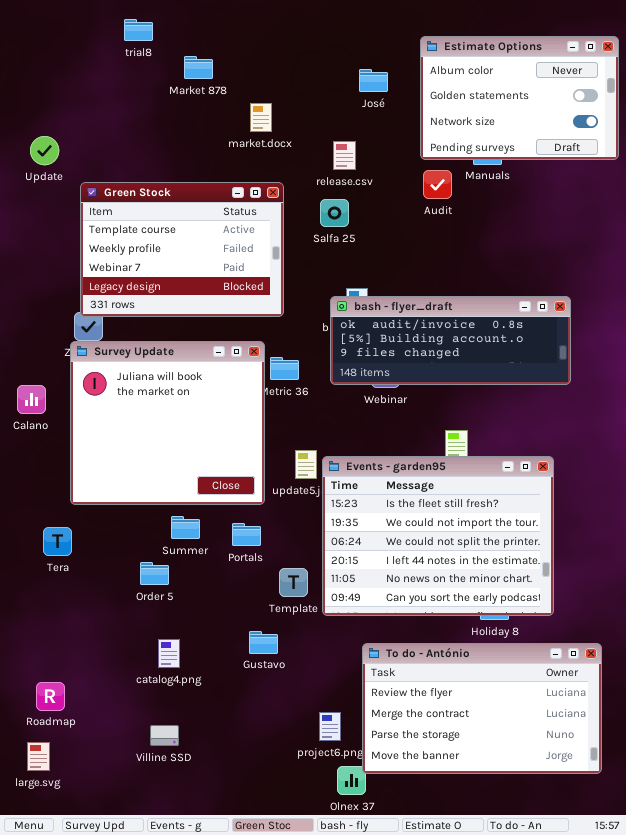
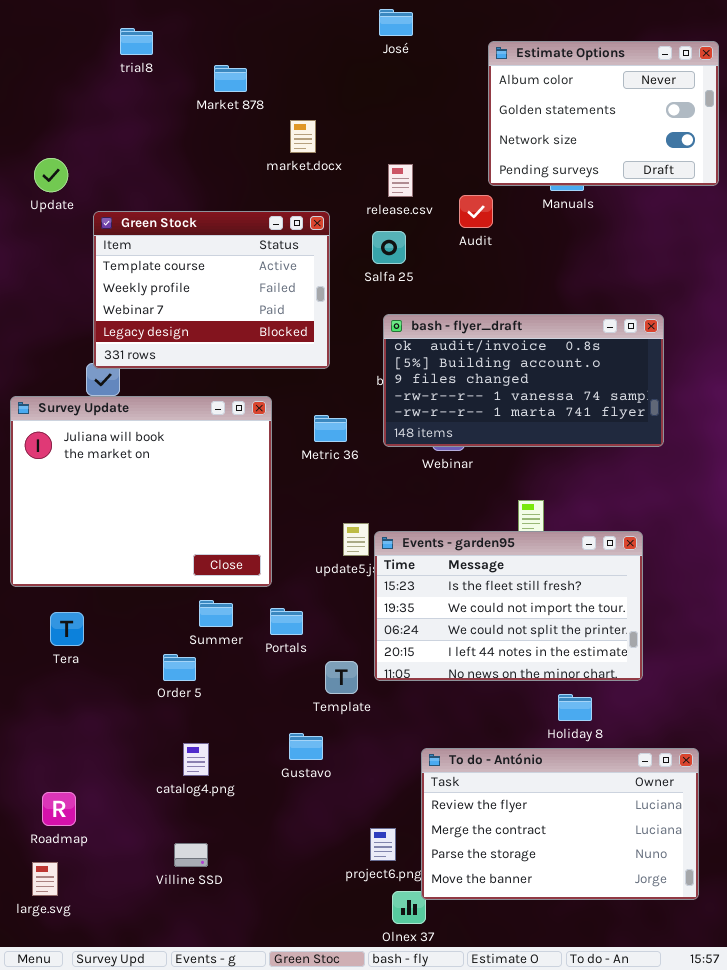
trial8: [124,19,153,41] -> [120,28,153,55], moved
José: [359,69,388,92] -> [379,9,413,36], moved
Audit: [423,170,452,199] -> [459,195,493,228], moved
bash - flyer_draft: [330,296,571,385] -> [383,314,664,447], resized
Survey Update: [70,341,265,505] -> [10,396,272,587], moved, resized
Events - garden95: [322,456,554,616] -> [374,531,643,681], resized

